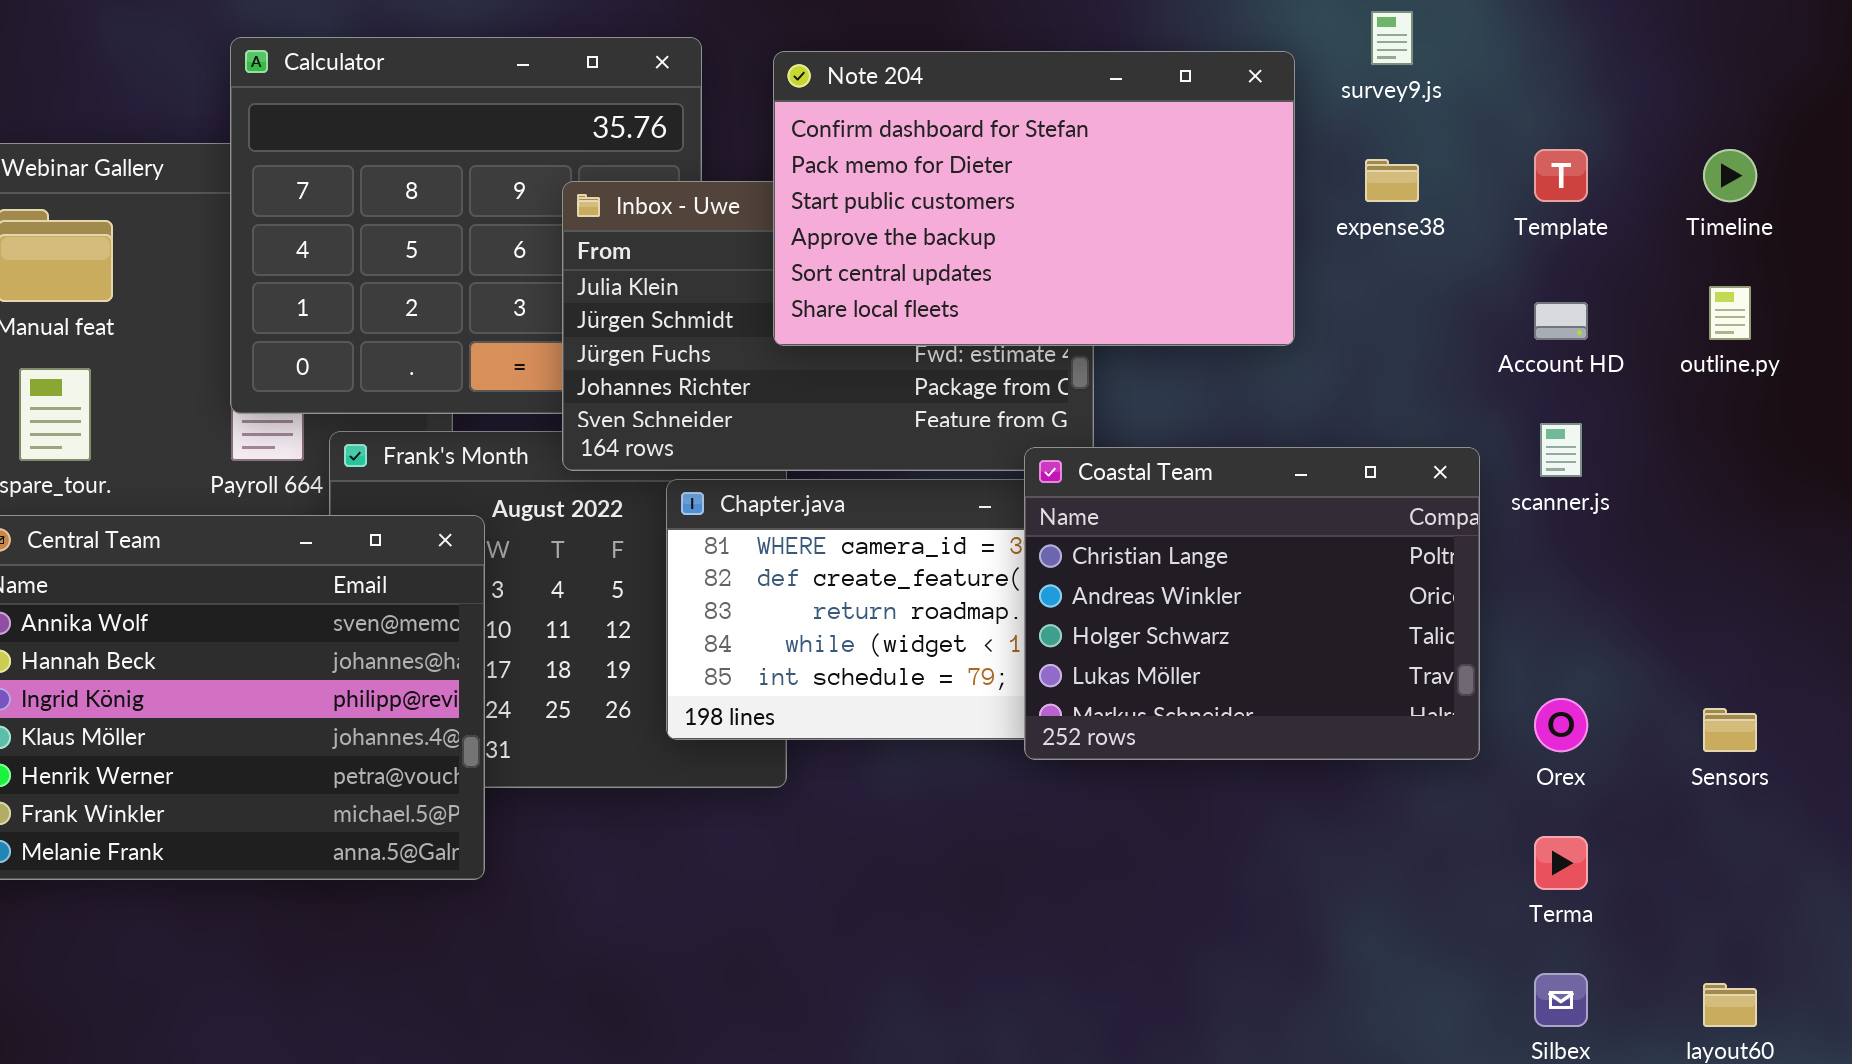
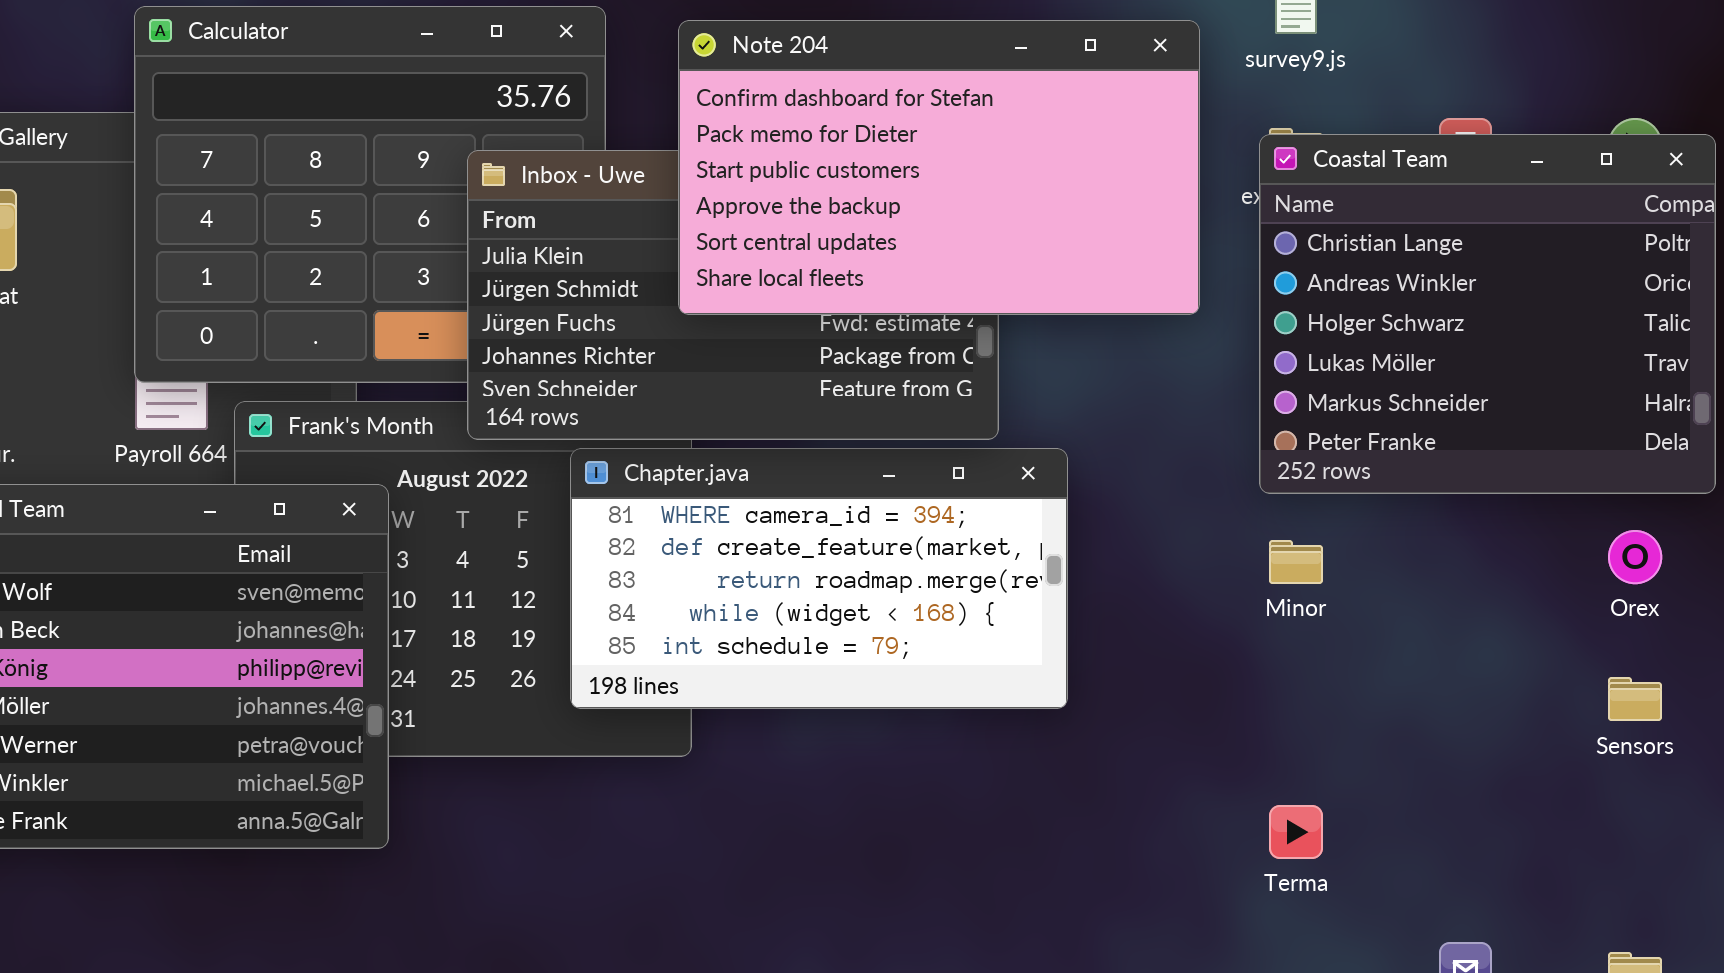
Coastal Team: [1024,447,1480,760] -> [1259,134,1716,494], moved, resized
Orex: [1534,698,1588,752] -> [1608,530,1662,584], moved
Terma: [1534,836,1588,890] -> [1269,805,1323,859], moved

